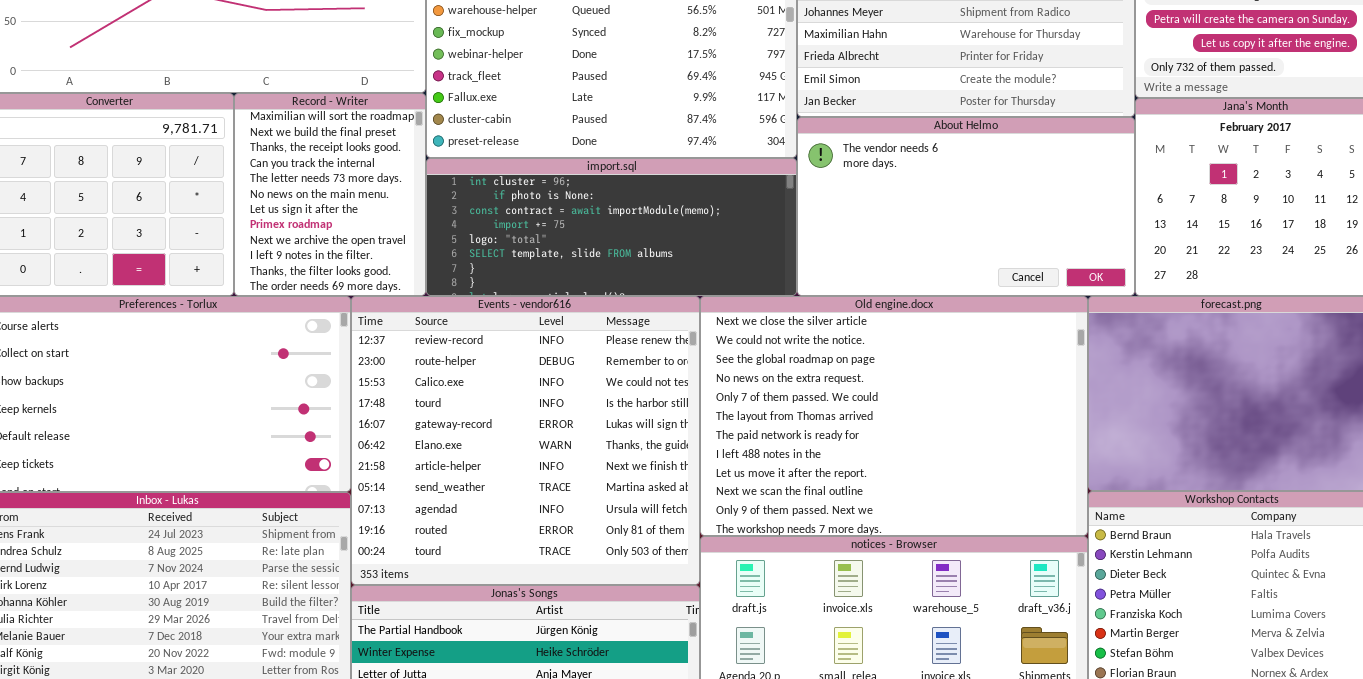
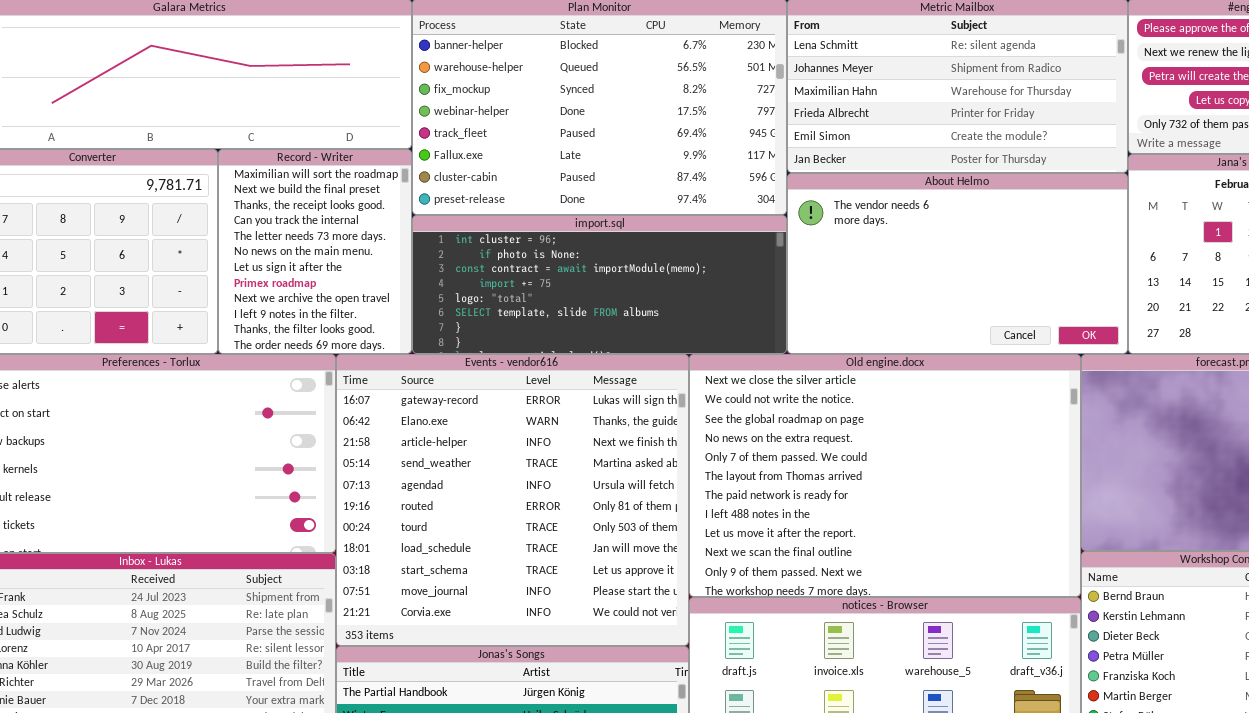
Events - vendor616: [351,296,700,585] -> [336,354,689,646], scrolled down 4 rows

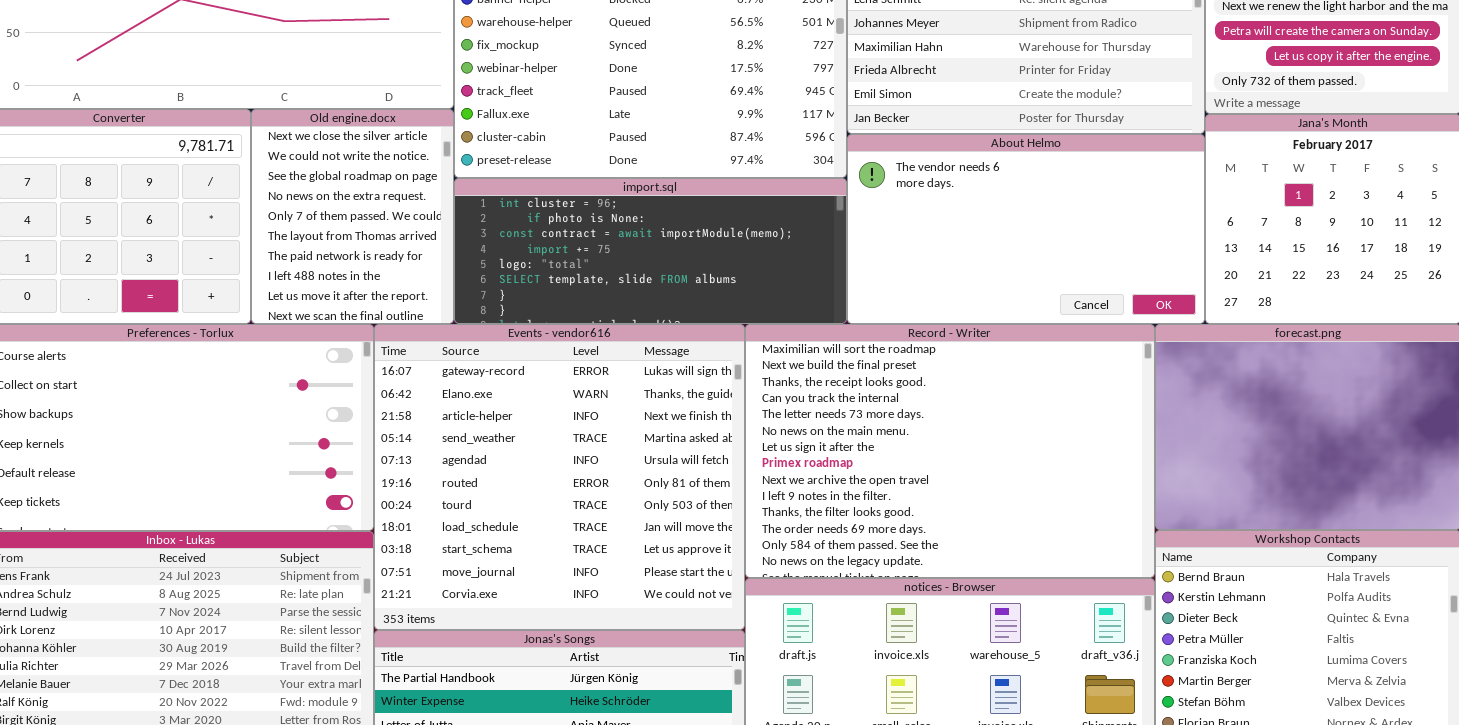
Record - Writer: [218,149,412,354] -> [745,324,1155,578], moved, resized
Old engine.docx: [689,354,1081,597] -> [251,109,454,324], moved, resized

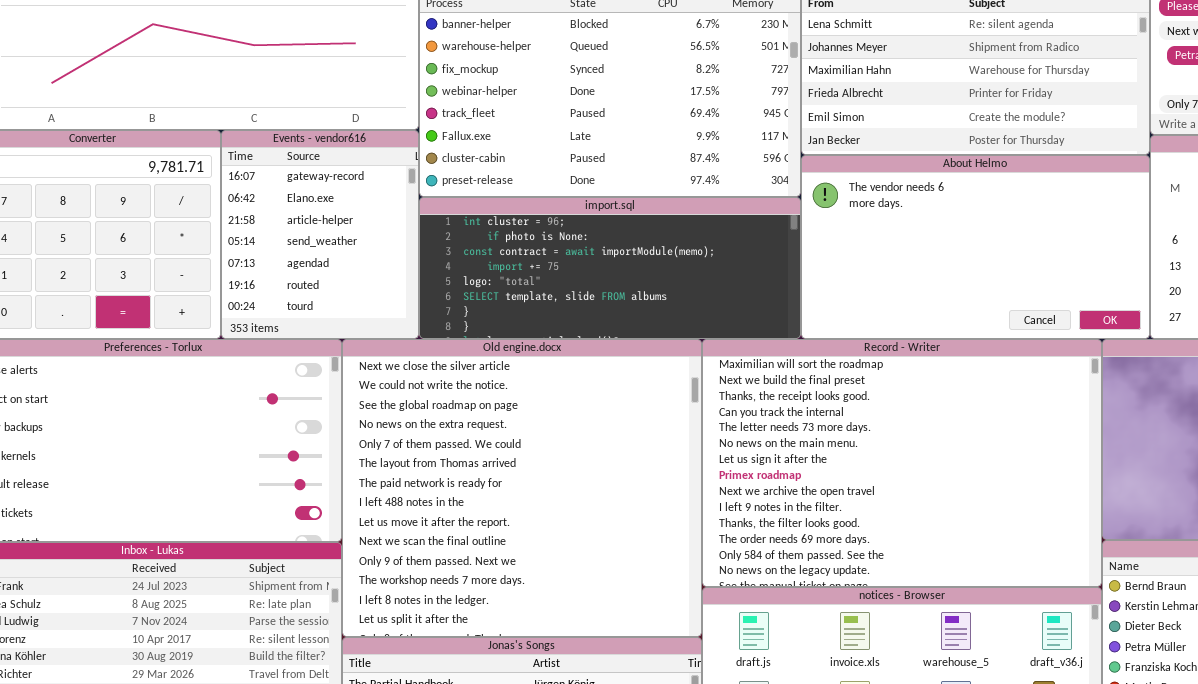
Old engine.docx: [251,109,454,324] -> [342,339,702,637], moved, resized
Events - vendor616: [374,324,745,630] -> [221,130,419,339], moved, resized

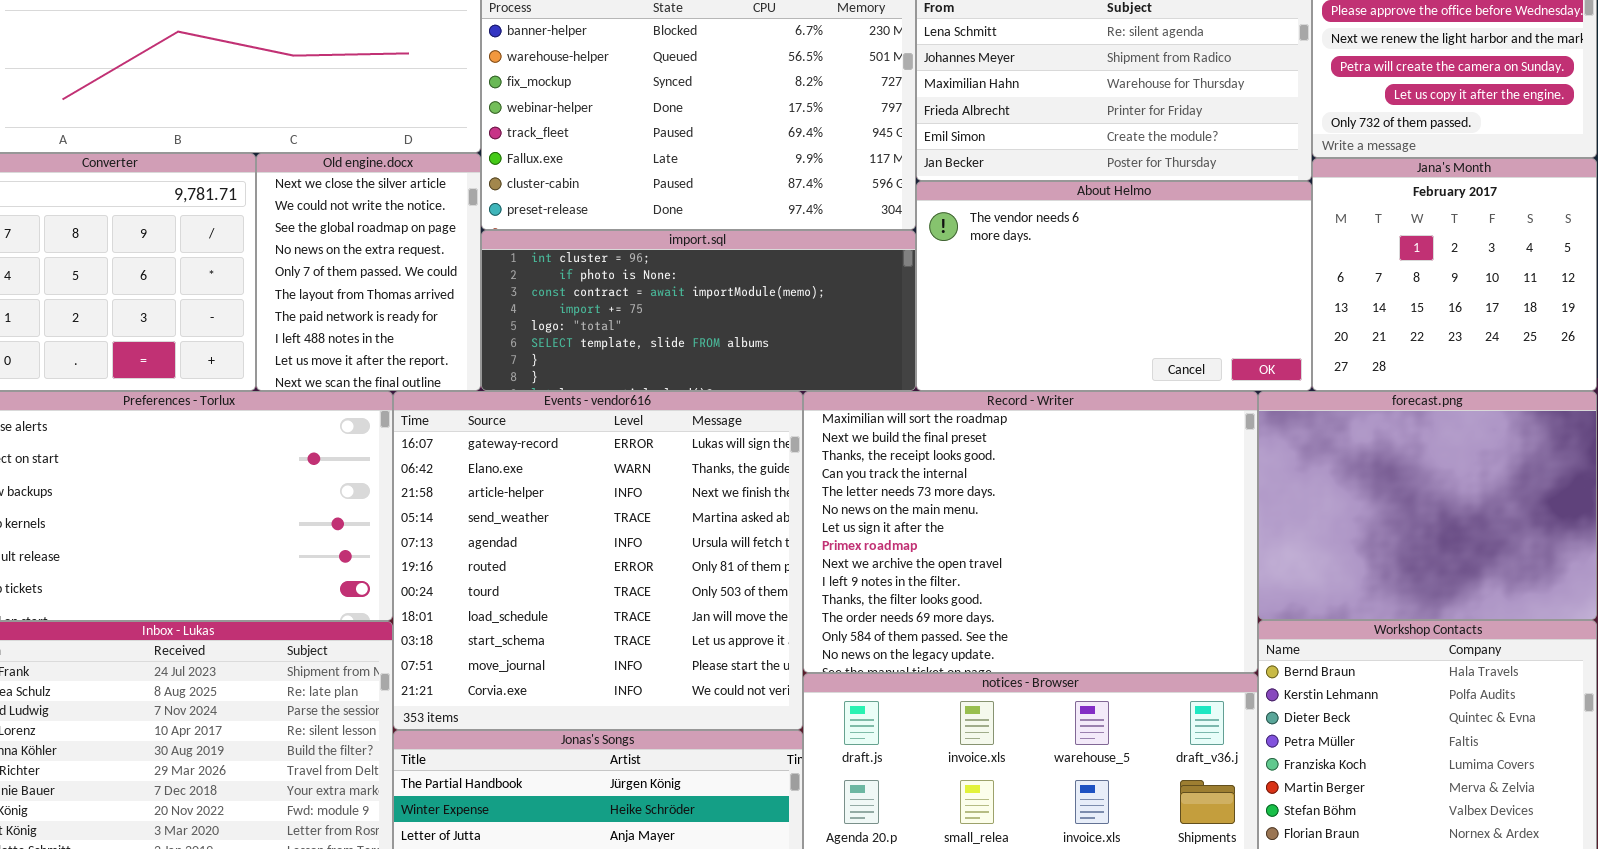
Events - vendor616: [221,130,419,339] -> [393,391,803,730], moved, resized
Old engine.docx: [342,339,702,637] -> [256,153,481,391], moved, resized

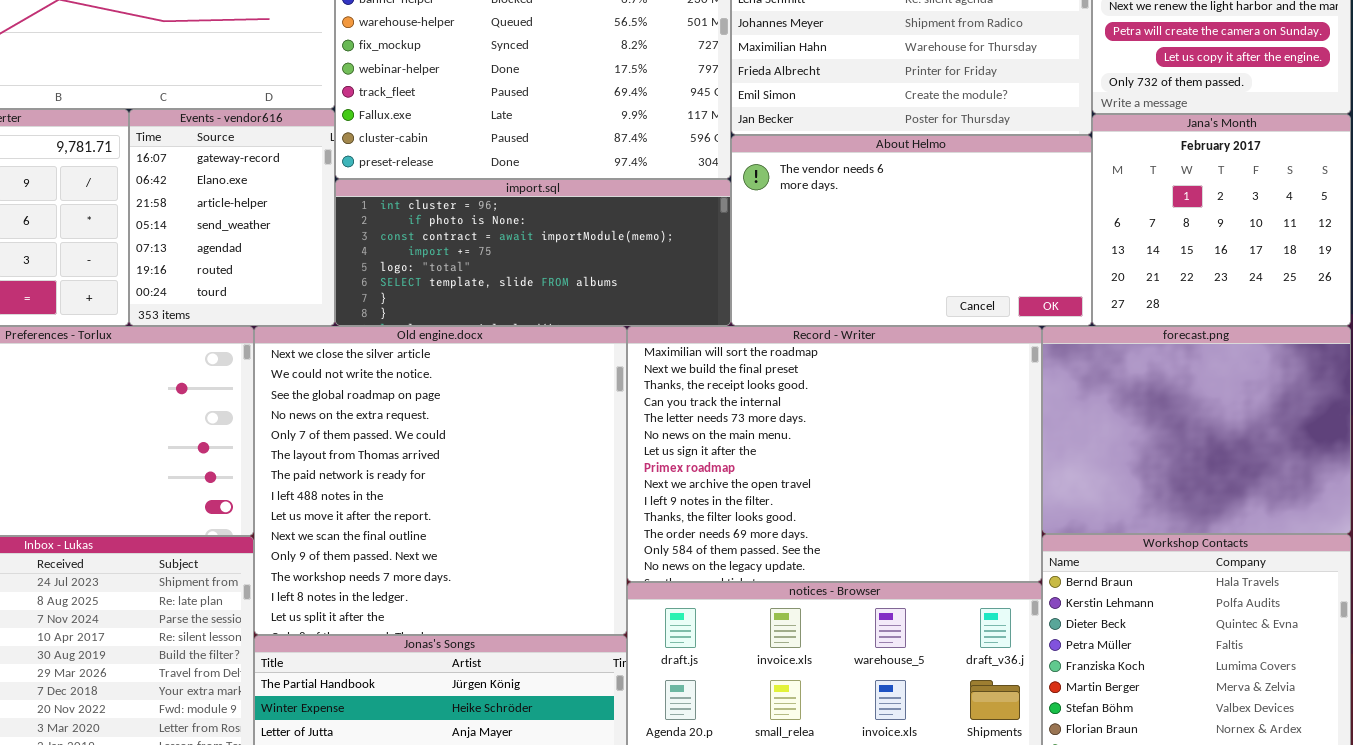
Old engine.docx: [256,153,481,391] -> [254,326,627,635], moved, resized
Events - vendor616: [393,391,803,730] -> [129,109,335,326], moved, resized

